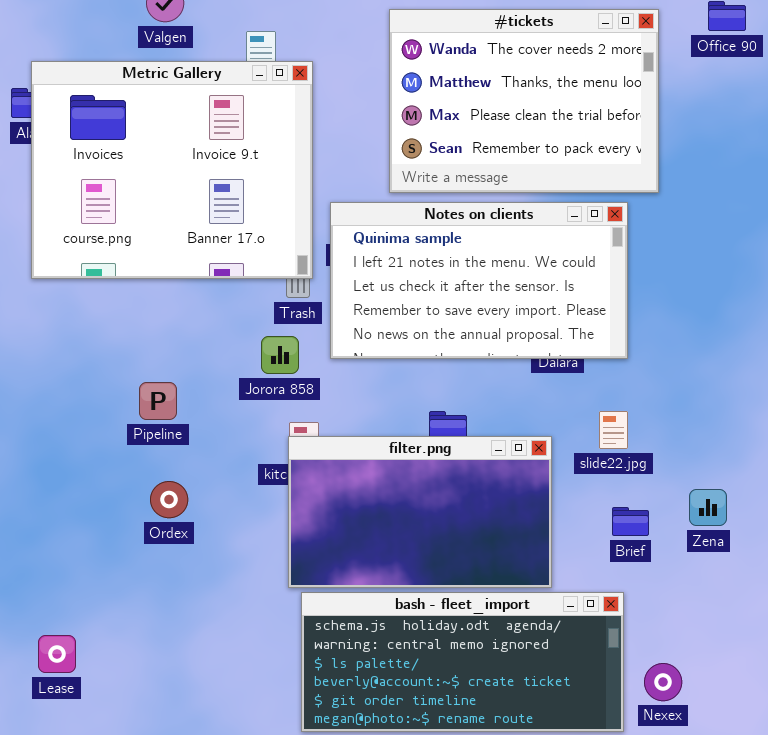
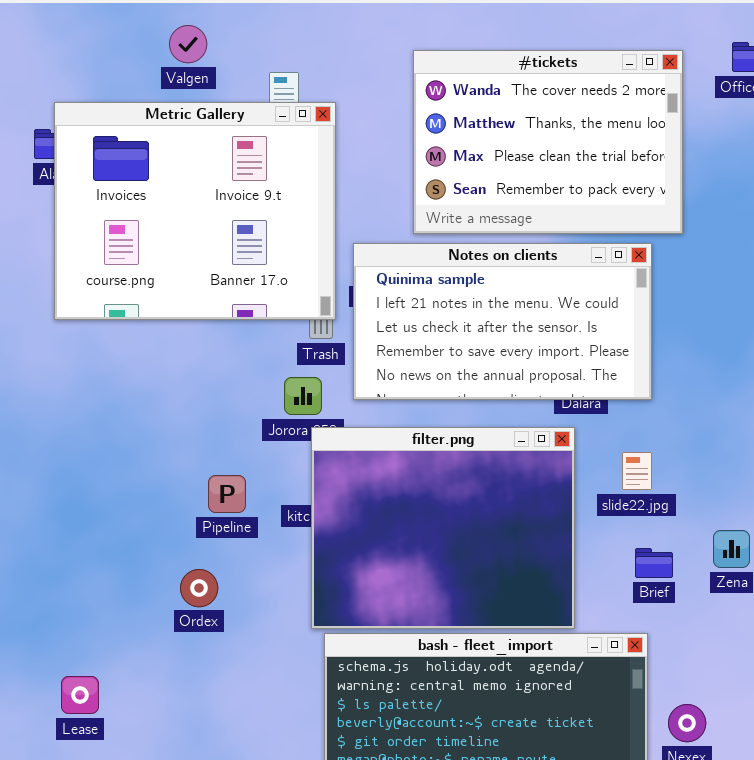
Pipeline: [139,382,177,420] -> [208,475,246,513], moved
filter.png: [288,436,552,588] -> [311,427,575,629], resized
Ordex: [150,481,188,518] -> [180,569,218,607], moved

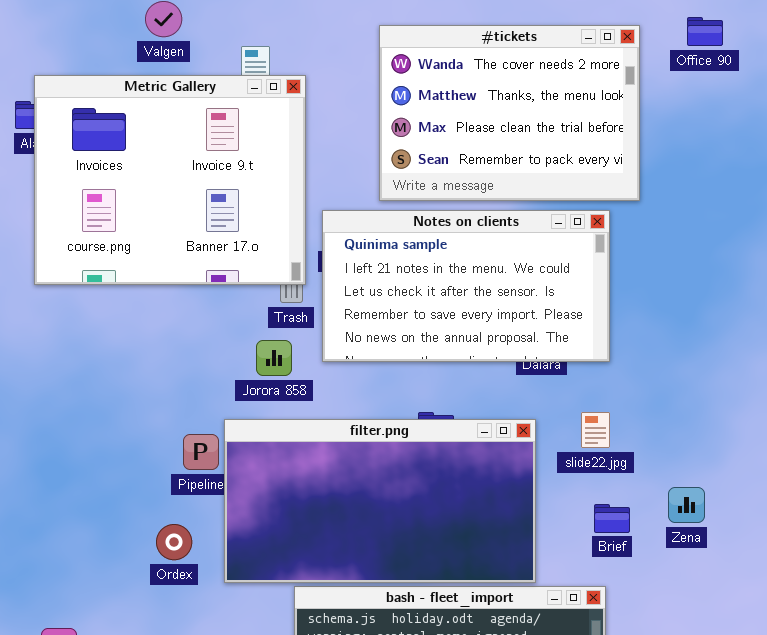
filter.png: [311,427,575,629] -> [224,419,536,583], resized

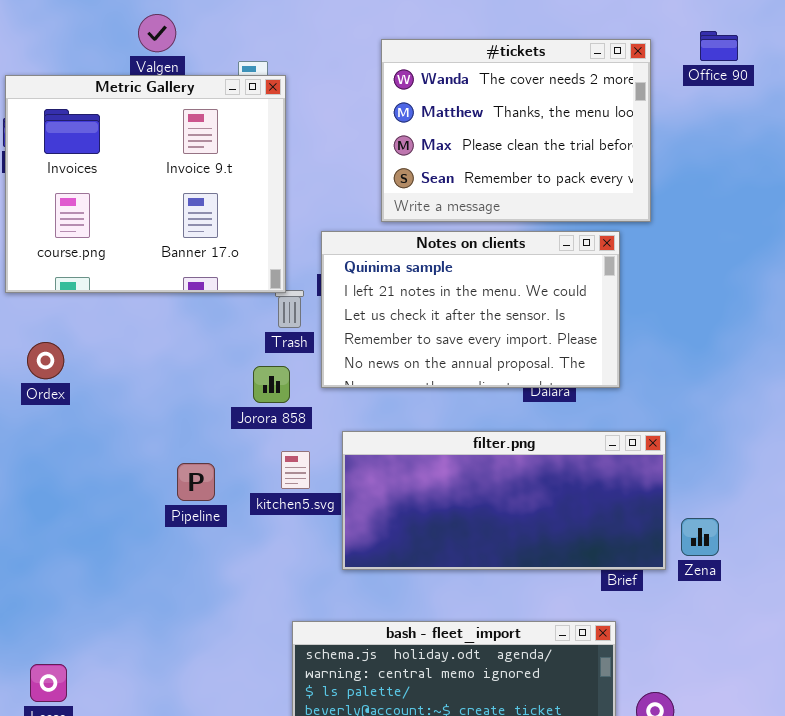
Metric Gallery: [34,75,306,285] -> [5,75,286,293], moved
filter.png: [224,419,536,583] -> [342,431,666,570], moved, resized
Ordex: [156,524,192,560] -> [27,342,64,379], moved

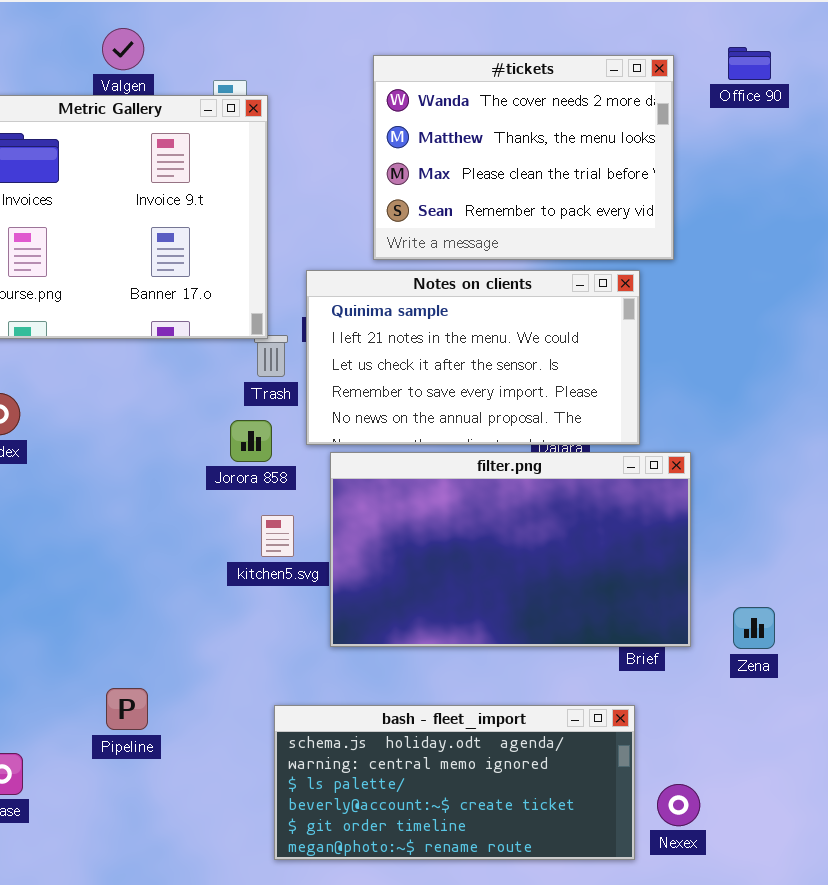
filter.png: [342,431,666,570] -> [330,452,691,647], resized
Pipeline: [177,463,215,501] -> [106,688,148,730], moved
Zena: [681,518,719,556] -> [733,607,775,649], moved

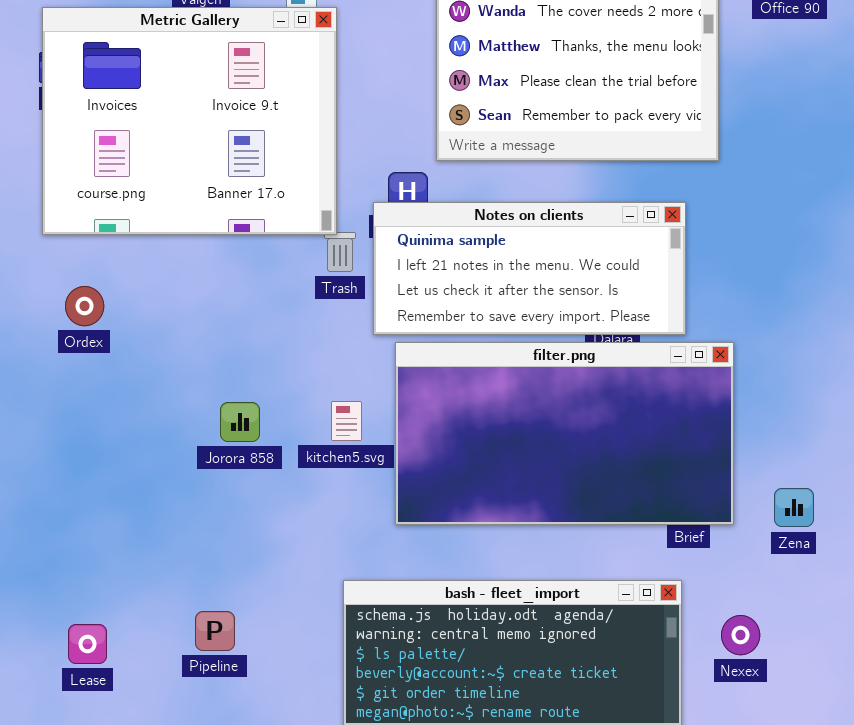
Notes on clients: [306,270,640,445] -> [373,202,686,335], resized
Jorora 858: [230,420,272,462] -> [220,402,260,442], moved
Pipeline: [106,688,148,730] -> [195,611,235,651], moved
Nexex: [657,784,700,826] -> [721,615,760,655], moved

